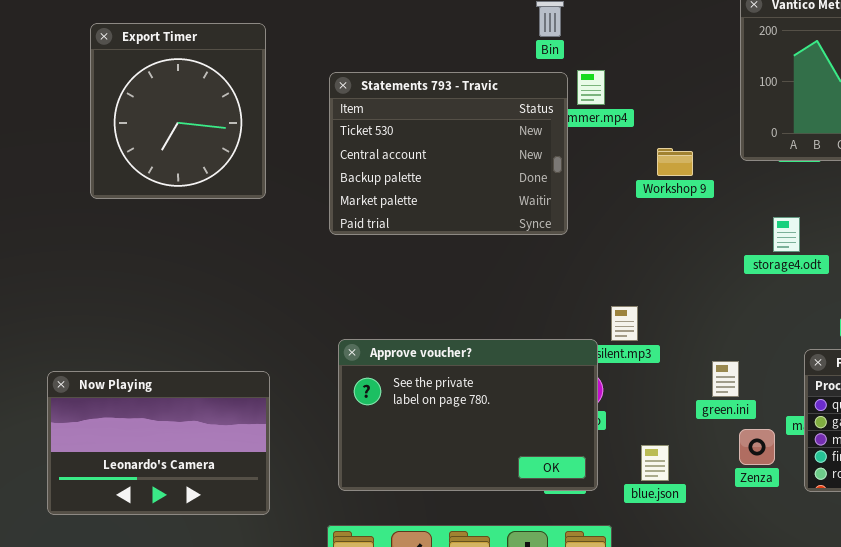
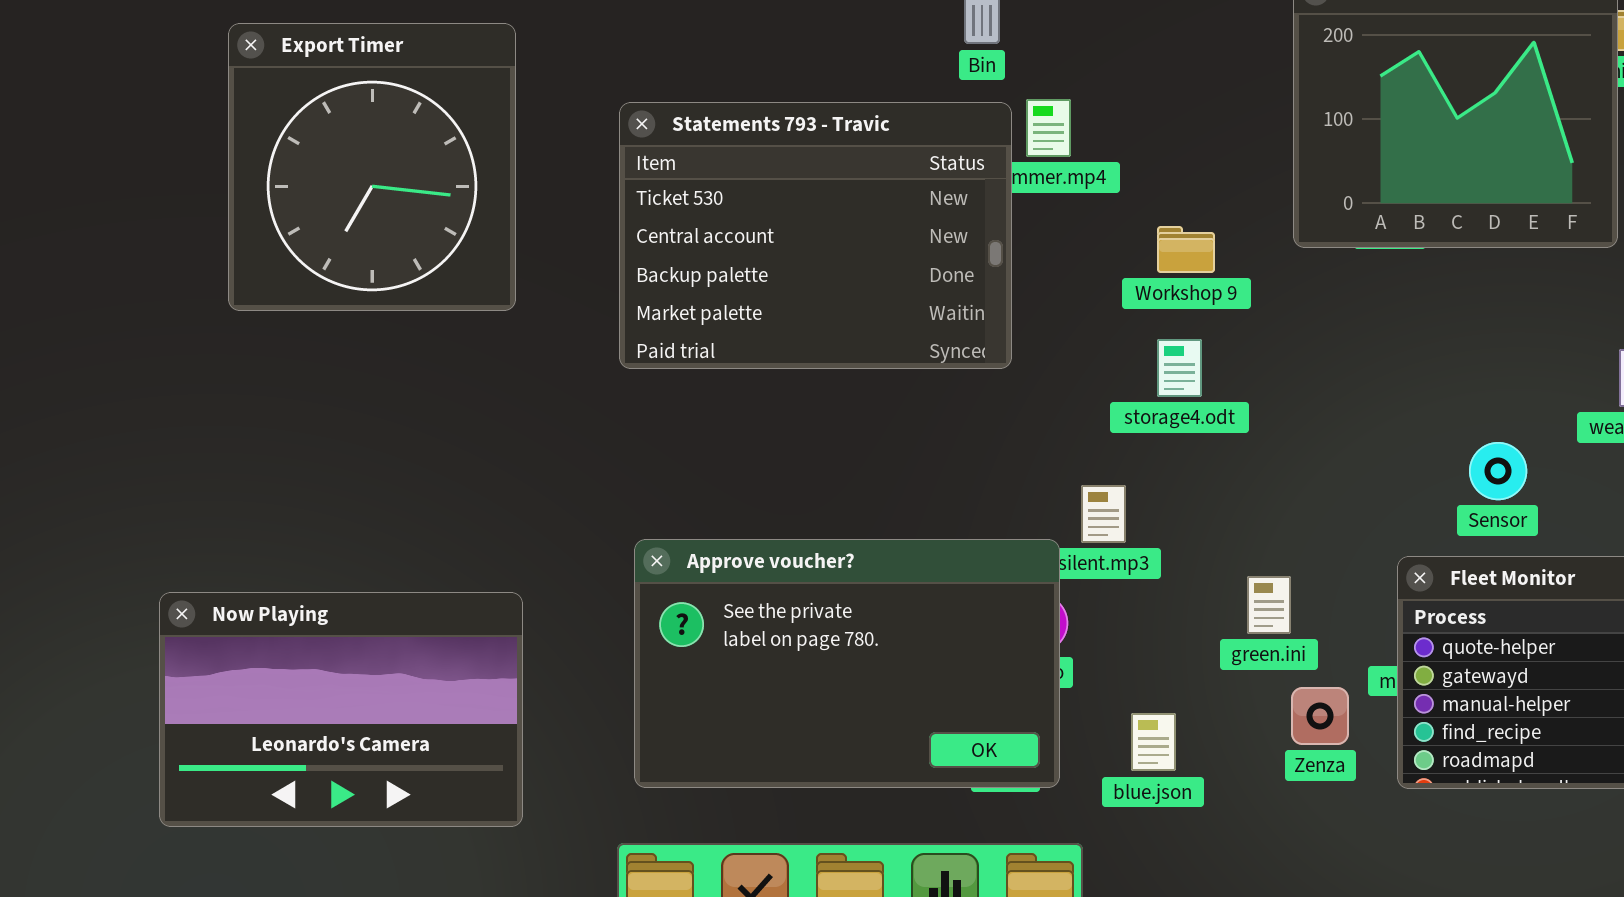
storage4.odt: [773,217,800,252] -> [1157,339,1202,397], moved

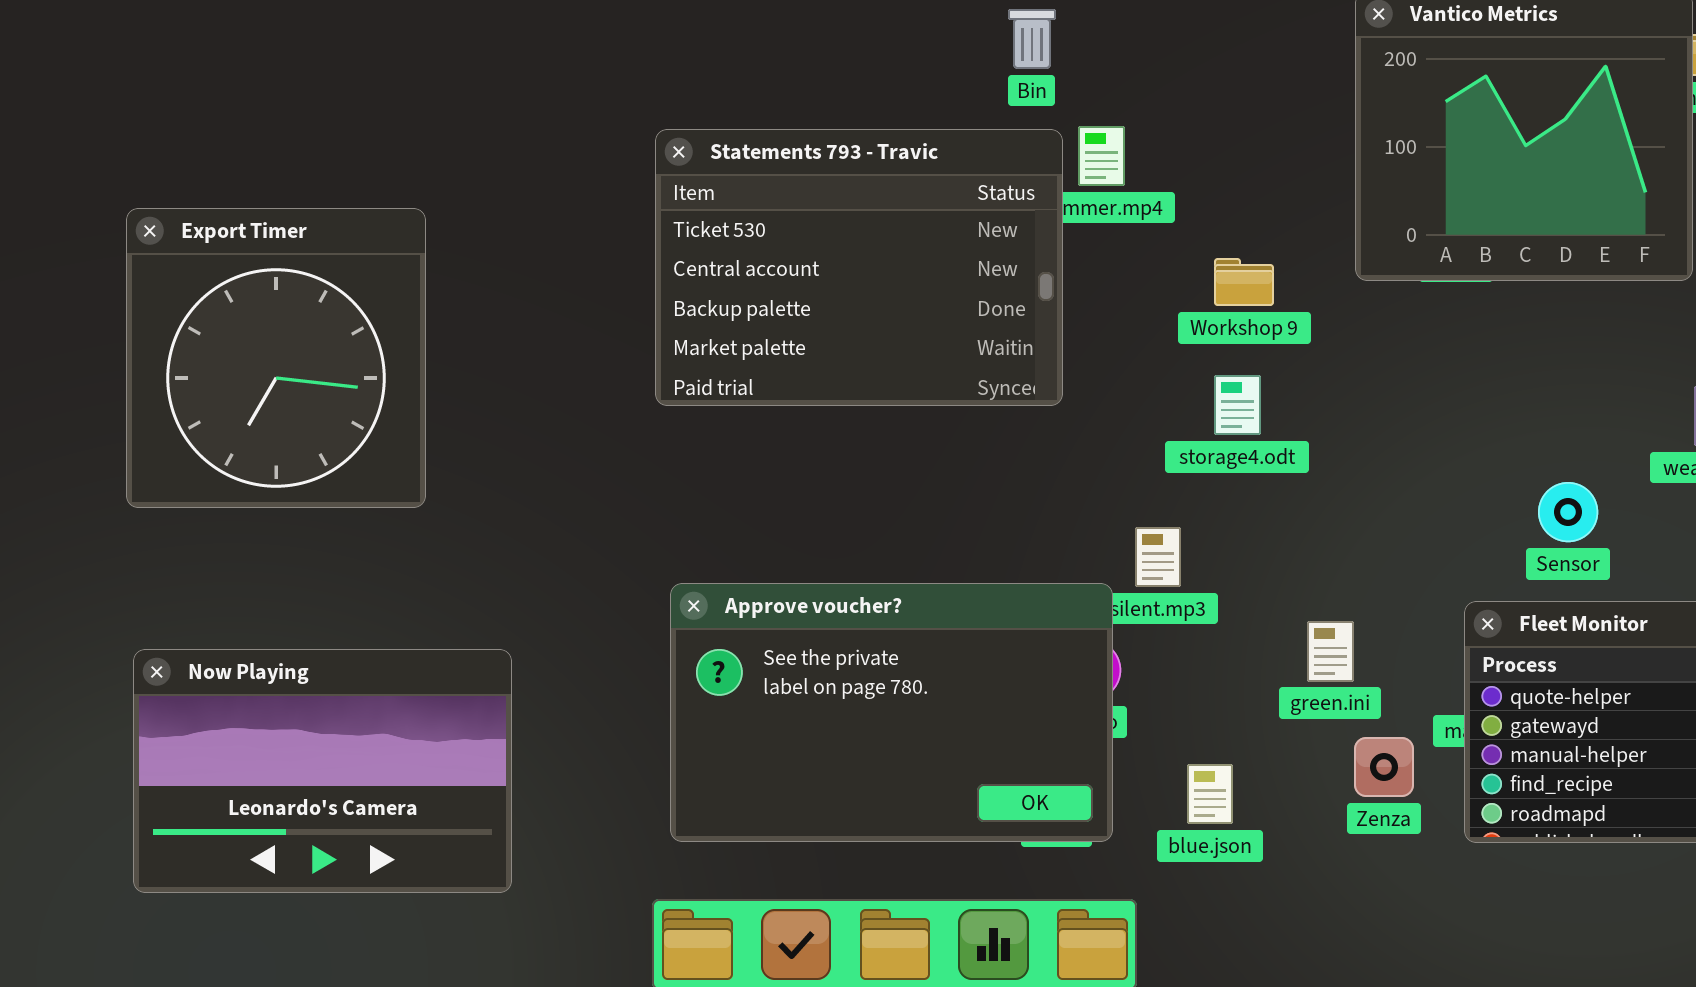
Export Timer: [228,23,516,311] -> [126,208,426,508], moved
Now Playing: [159,592,523,827] -> [133,649,512,893], moved

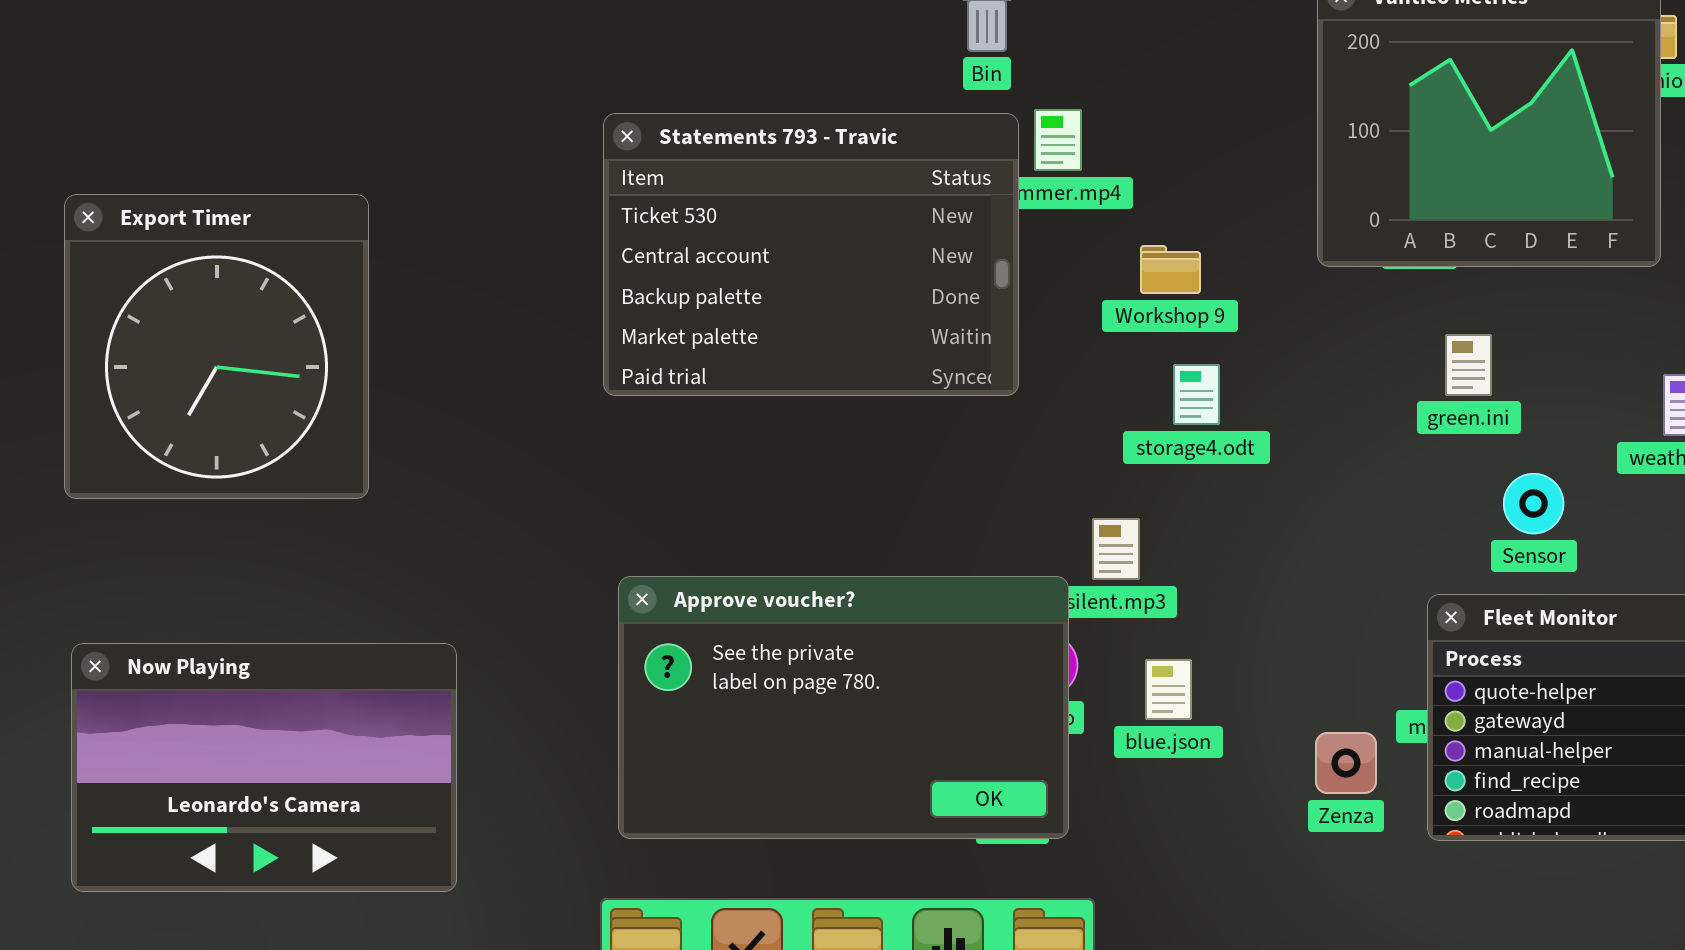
Workshop 9: [1214,258,1274,306] -> [1140,245,1201,294], moved
green.ini: [1307,621,1354,682] -> [1445,334,1492,396], moved
blue.json: [1187,764,1233,824] -> [1145,659,1192,720], moved

